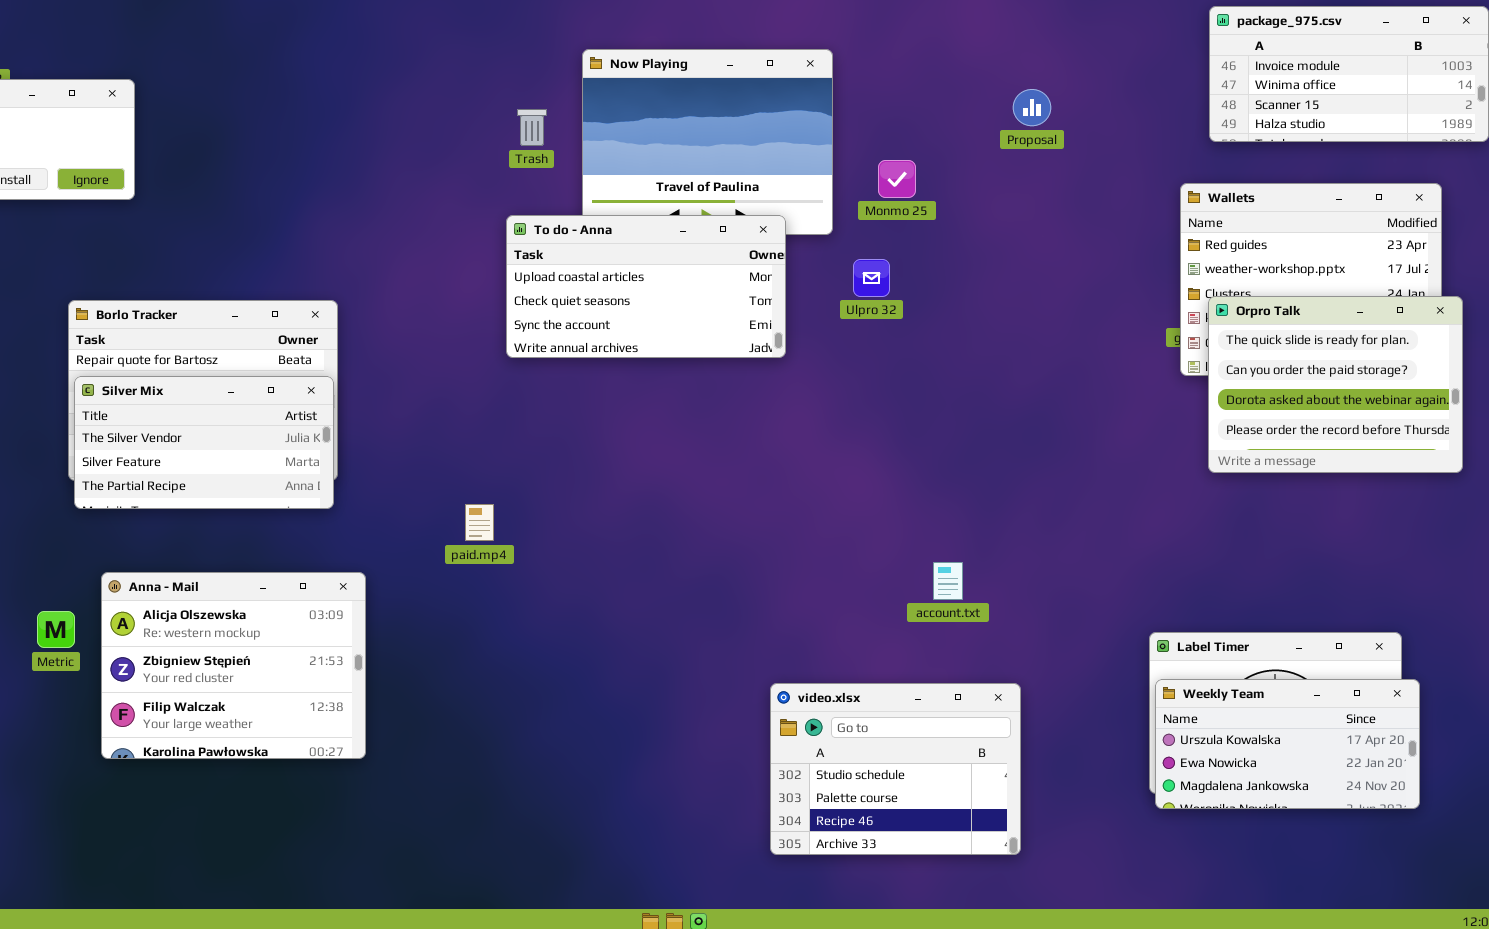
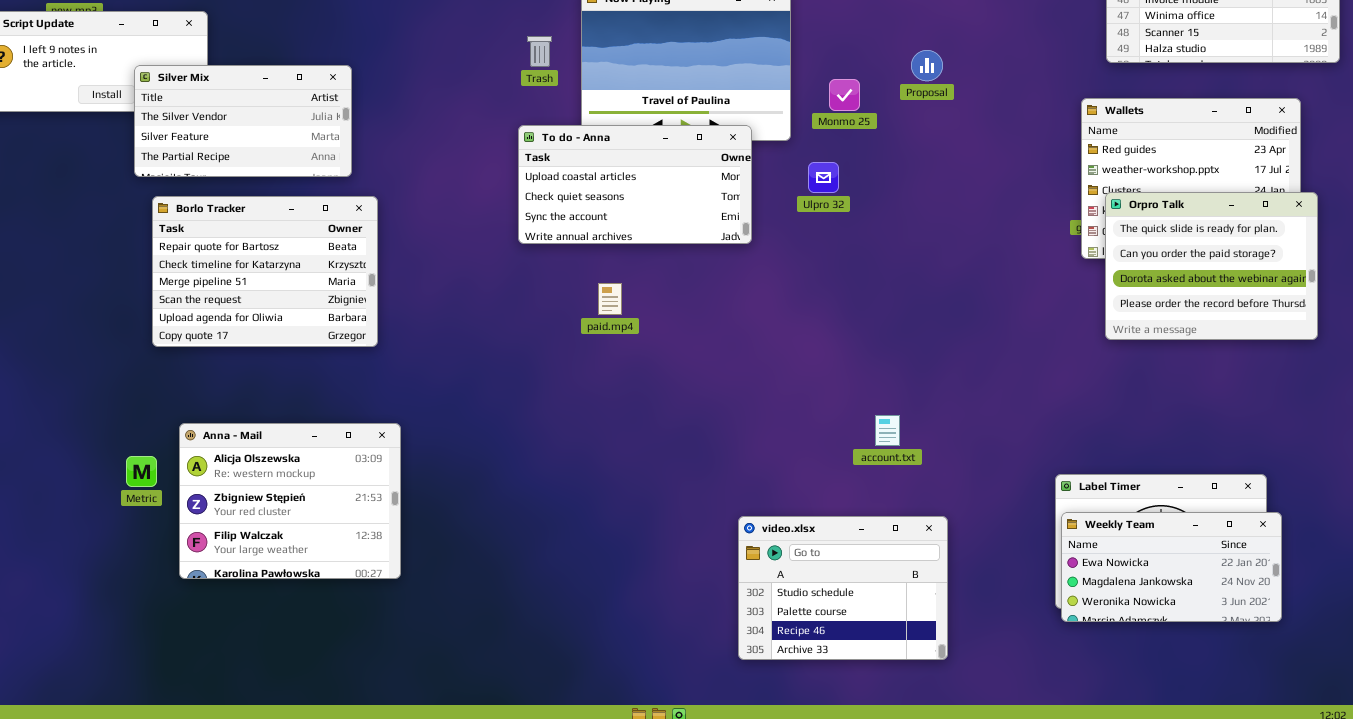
Proposal: [1013,89,1051,126] -> [911,50,943,81], moved
Silver Mix: [74,376,334,509] -> [134,65,352,177], moved
paid.mp4: [465,504,494,541] -> [598,283,622,315], moved
Weekly Team: [1155,679,1420,809] -> [1061,512,1282,622], scrolled down 1 row

